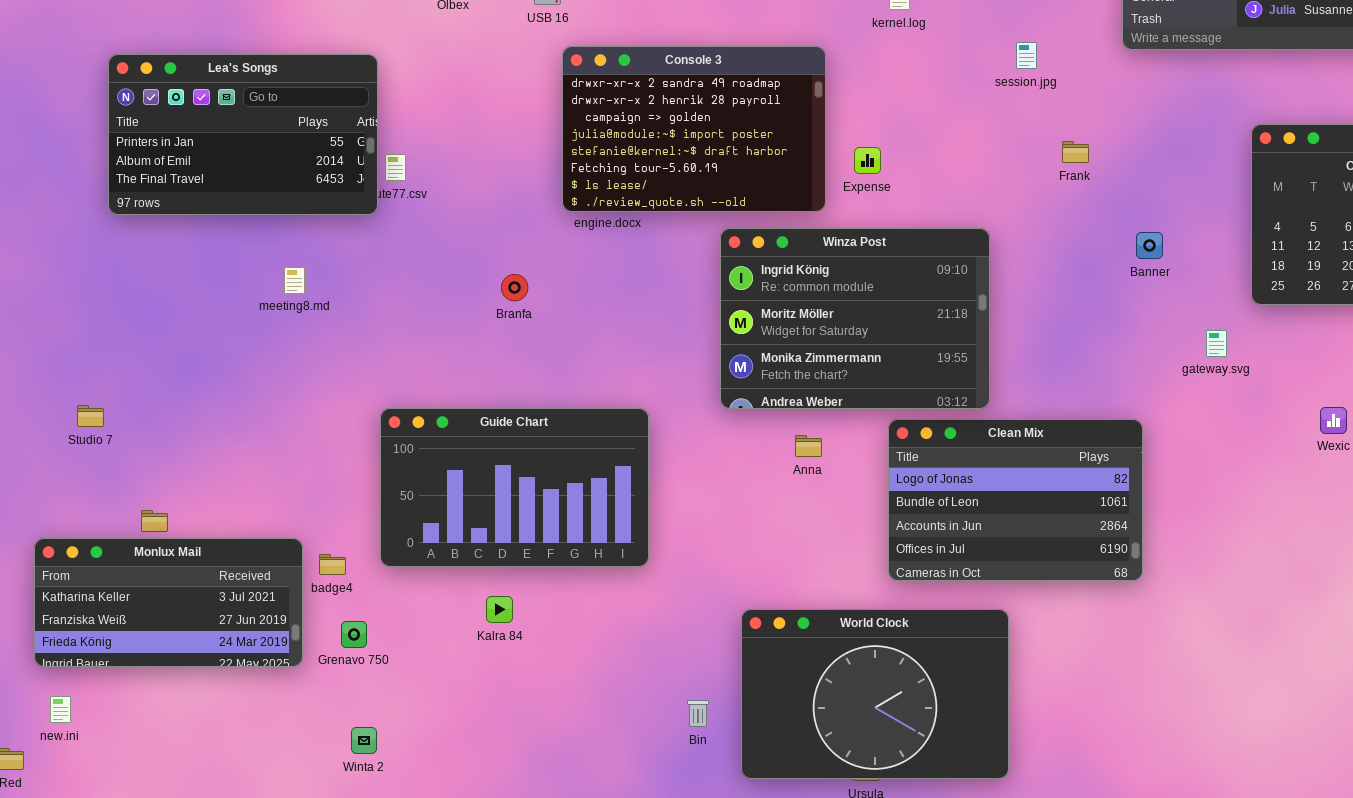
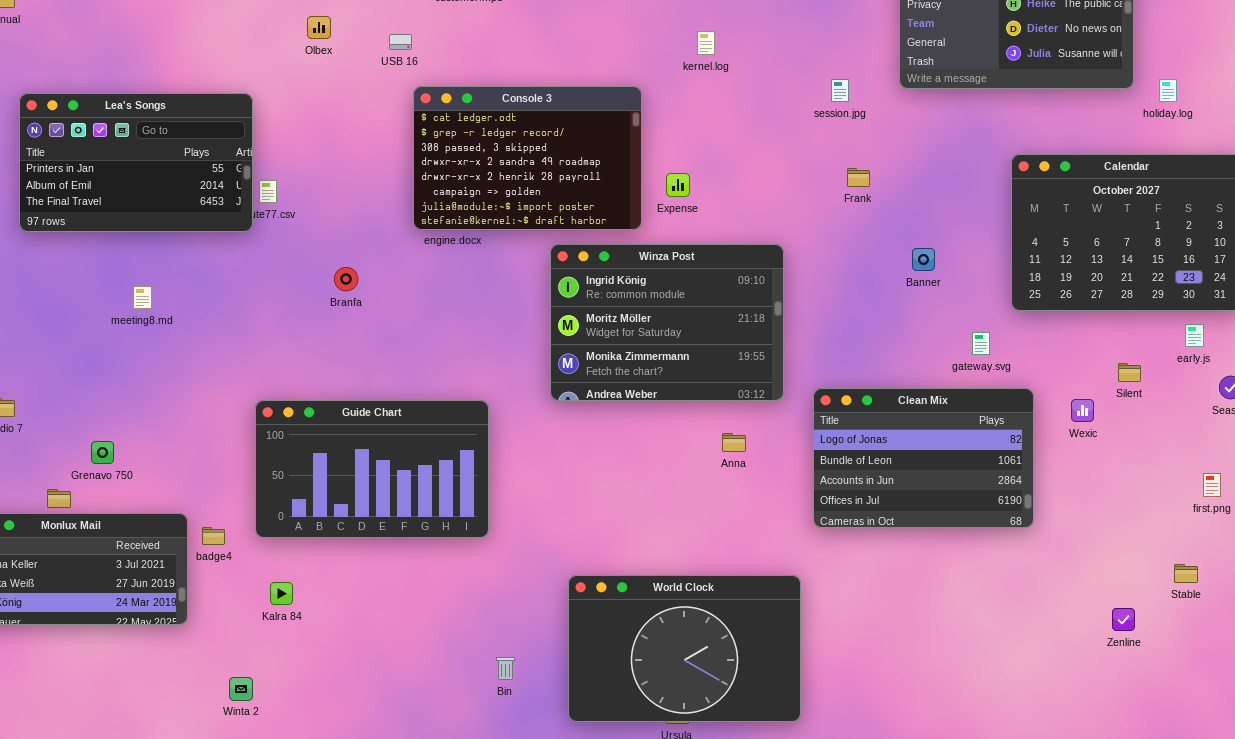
session.jpg: [1016,42,1037,69] -> [831,79,849,102], moved
Console 3: [562,46,826,212] -> [413,86,642,230], scrolled up 3 rows
meeting8.md: [284,267,305,294] -> [133,286,152,309], moved
Branfa: [501,274,528,301] -> [334,267,358,291], moved
Clean Mix: [888,419,1143,581] -> [813,388,1034,528], moved
Anna: [795,435,822,457] -> [722,433,746,452], moved
Kalra 84: [486,596,513,623] -> [270,582,293,605], moved
Grenavo 750: [341,621,367,648] -> [91,441,114,464], moved
Bin: [687,700,709,727] -> [496,657,515,680], moved

